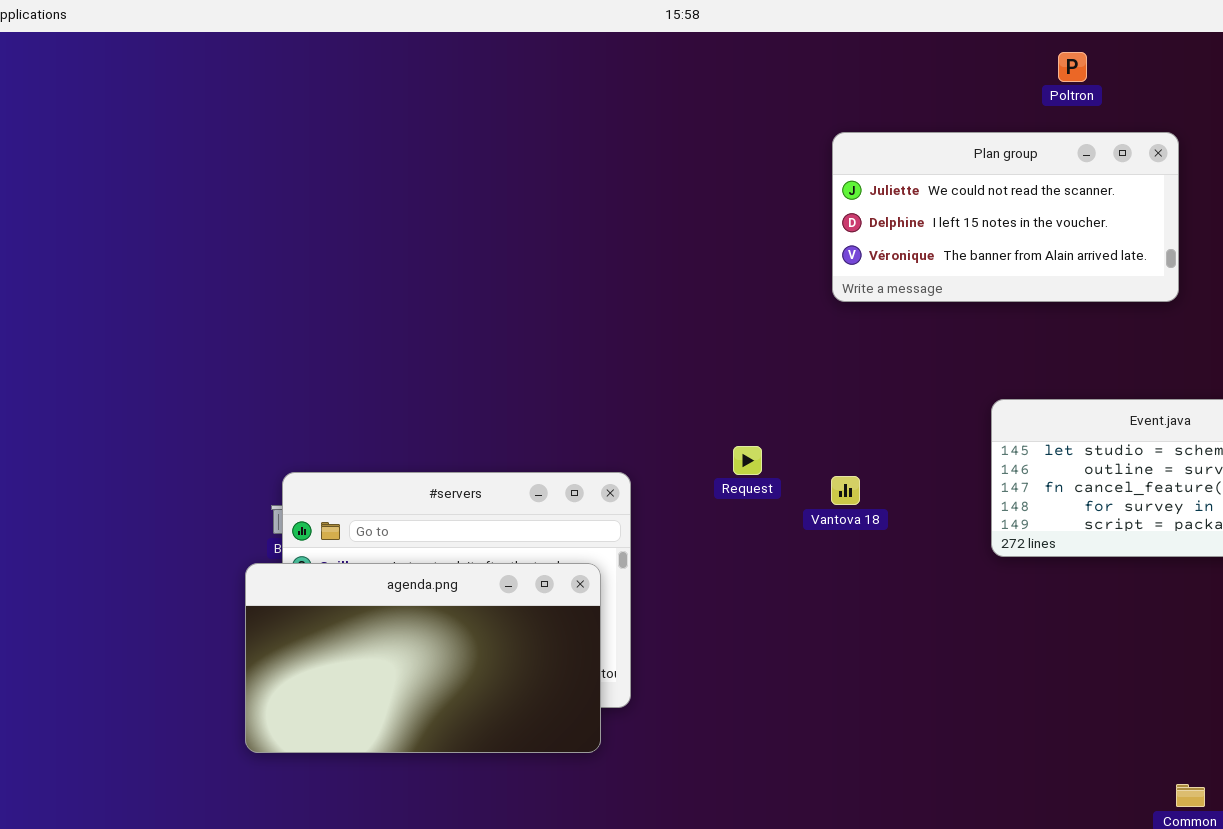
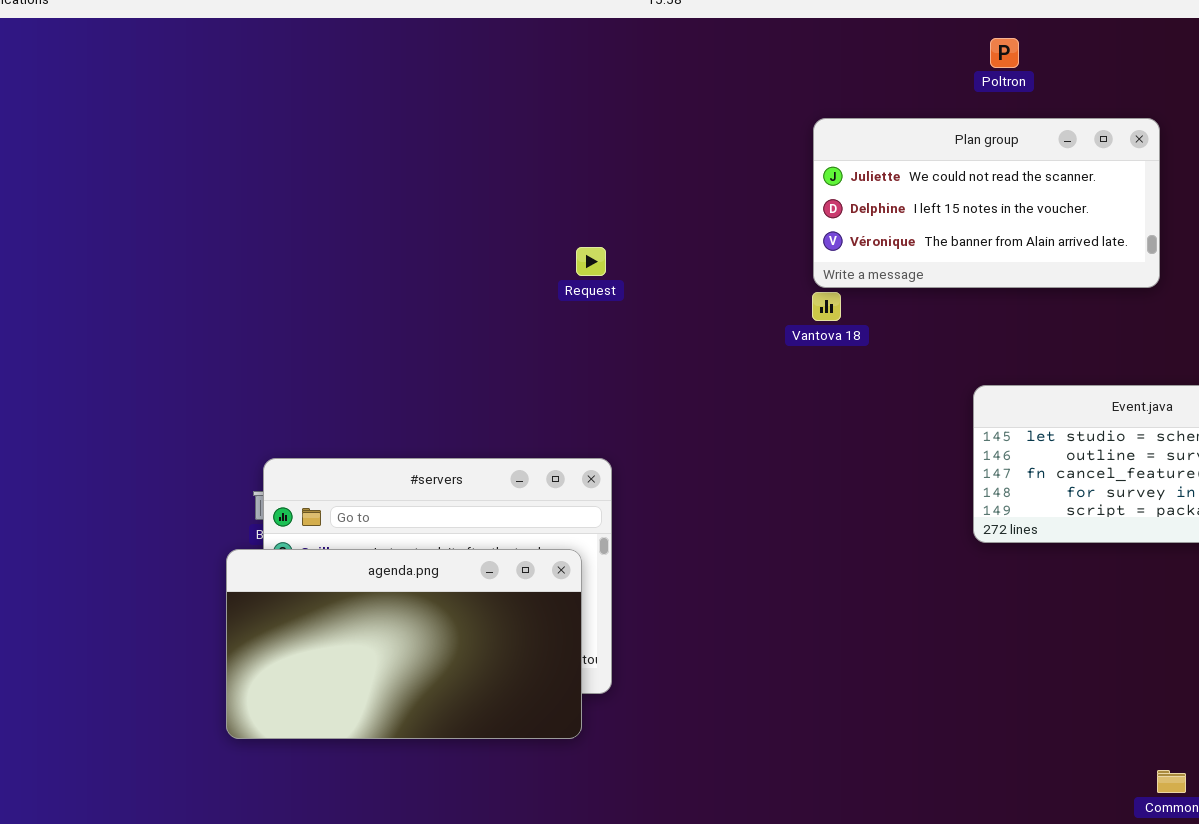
Poltron: [1058,52,1087,82] -> [990,38,1019,68], moved
Request: [733,446,762,475] -> [576,247,606,276], moved
Vantova 18: [831,476,860,505] -> [812,292,841,321], moved

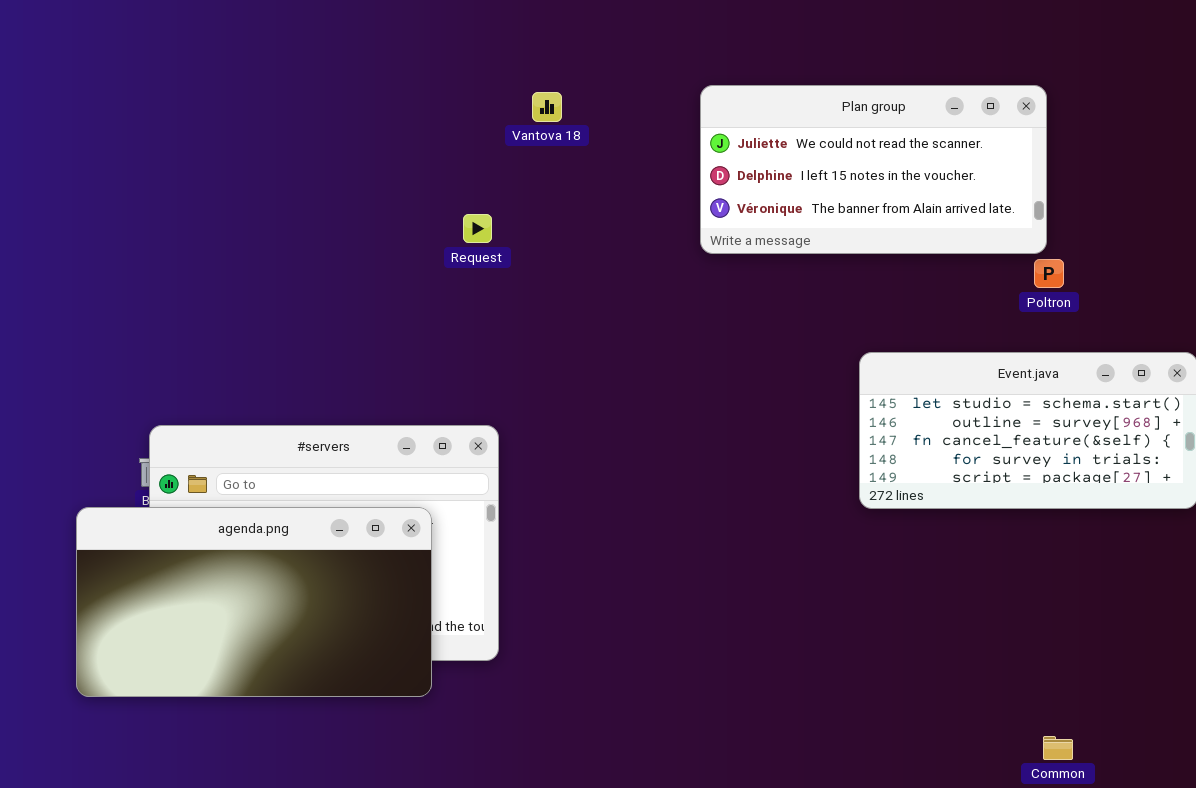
Poltron: [990,38,1019,68] -> [1034,259,1064,288], moved
Vantova 18: [812,292,841,321] -> [532,92,562,122], moved
agenda.png: [226,549,582,739] -> [76,507,432,697], moved

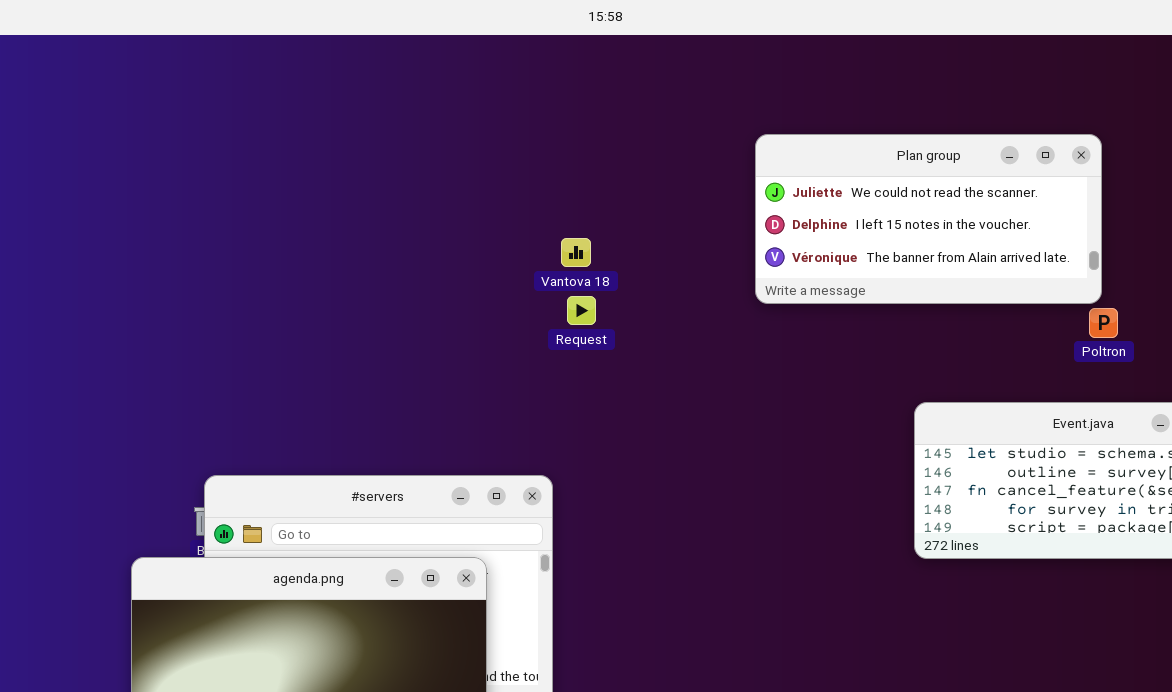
Vantova 18: [532,92,562,122] -> [561,238,591,267], moved
Request: [463,214,492,243] -> [567,296,596,325], moved

